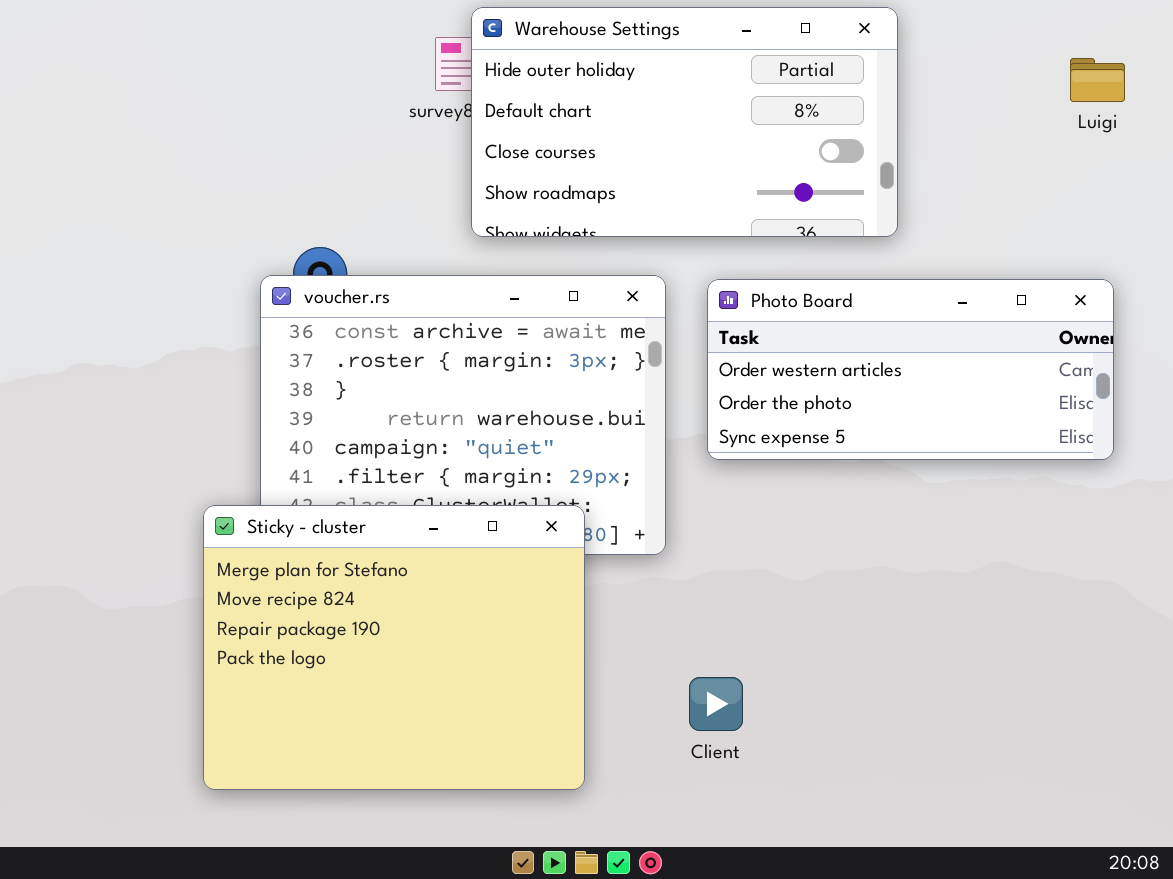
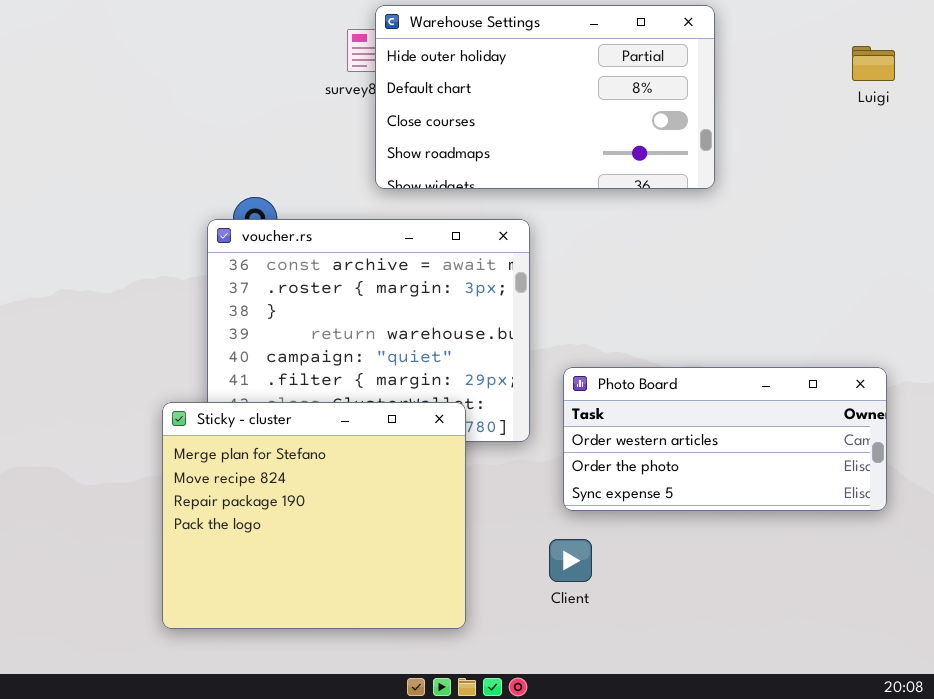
Photo Board: [707,279,1114,460] -> [563,367,887,511], moved

